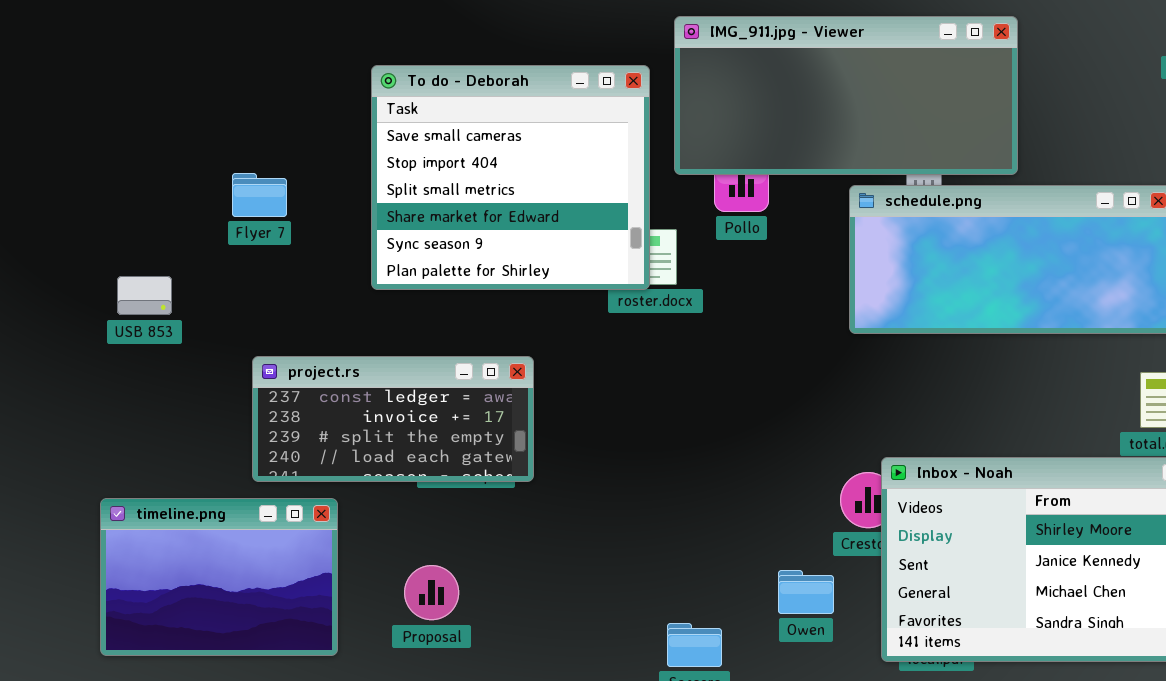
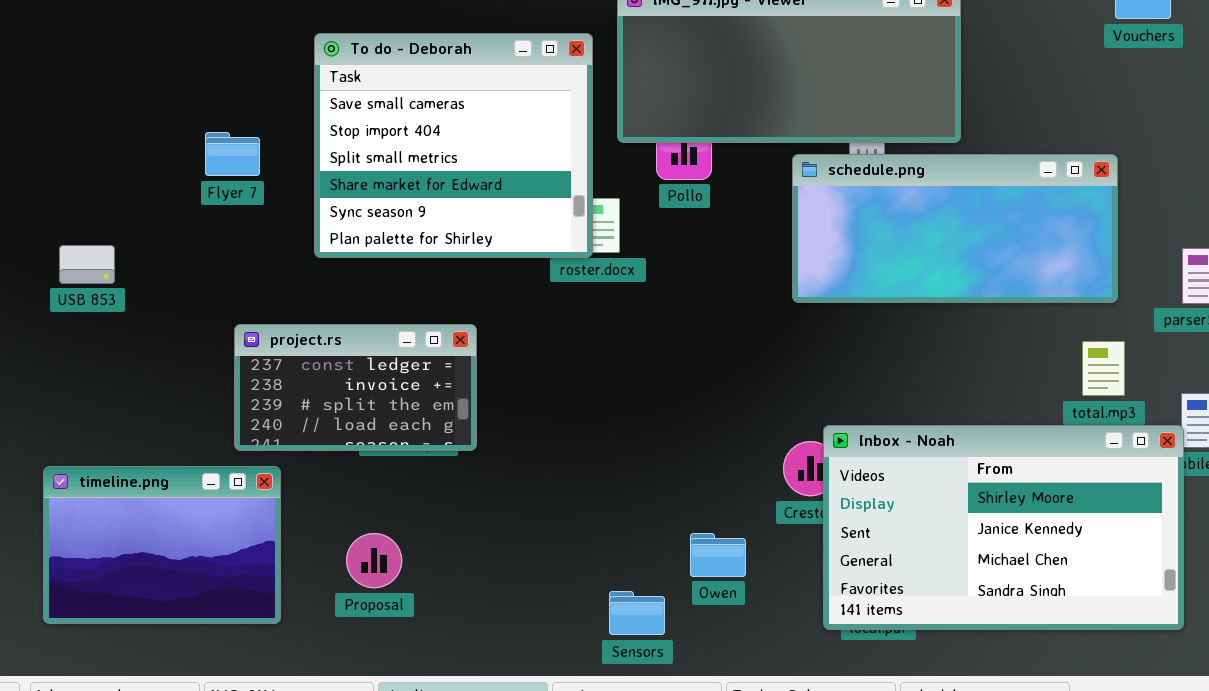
Flyer 7: [232,173,287,217] -> [205,132,260,176], moved
project.rs: [252,356,534,482] -> [234,324,477,451], resized
Owen: [778,570,834,614] -> [690,533,746,577], moved

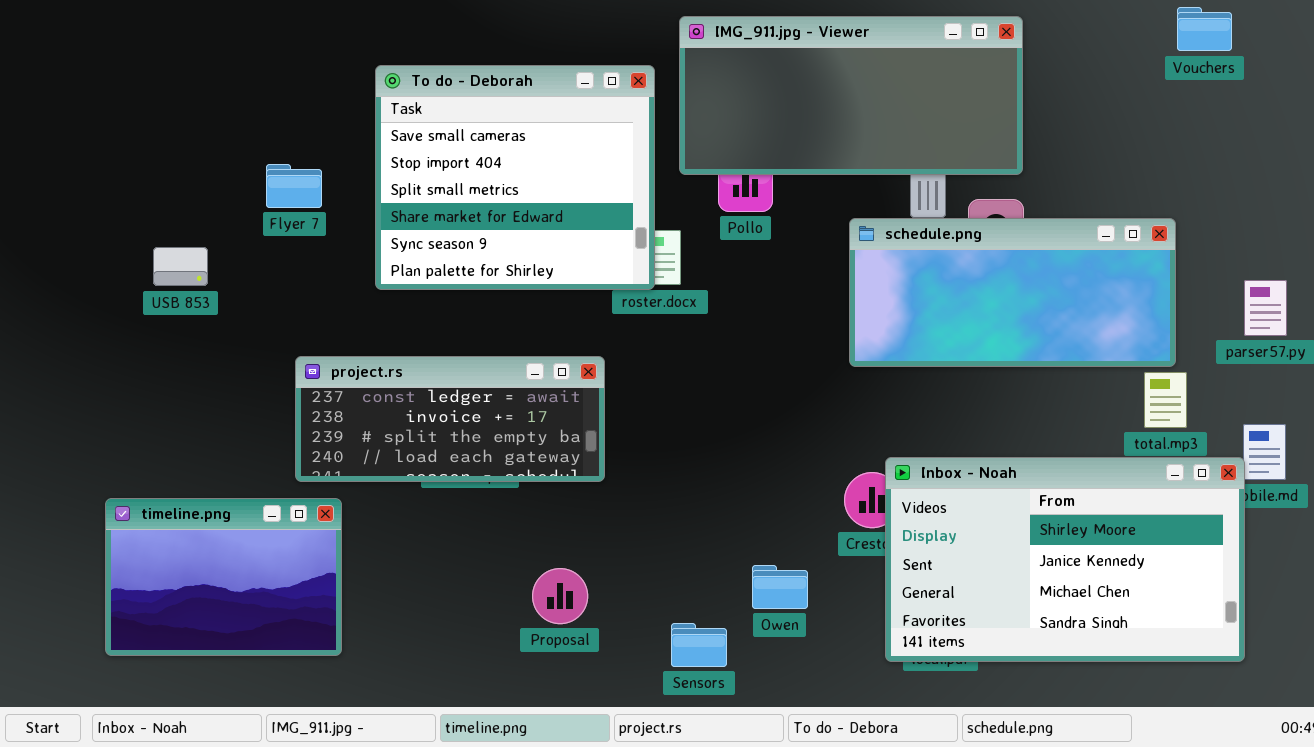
schedule.png: [792,154,1118,303] -> [849,218,1176,367], moved
USB 853: [59,245,115,284] -> [153,247,208,286], moved
project.rs: [234,324,477,451] -> [295,356,605,482], resized
Proposal: [346,533,402,588] -> [532,568,588,624], moved

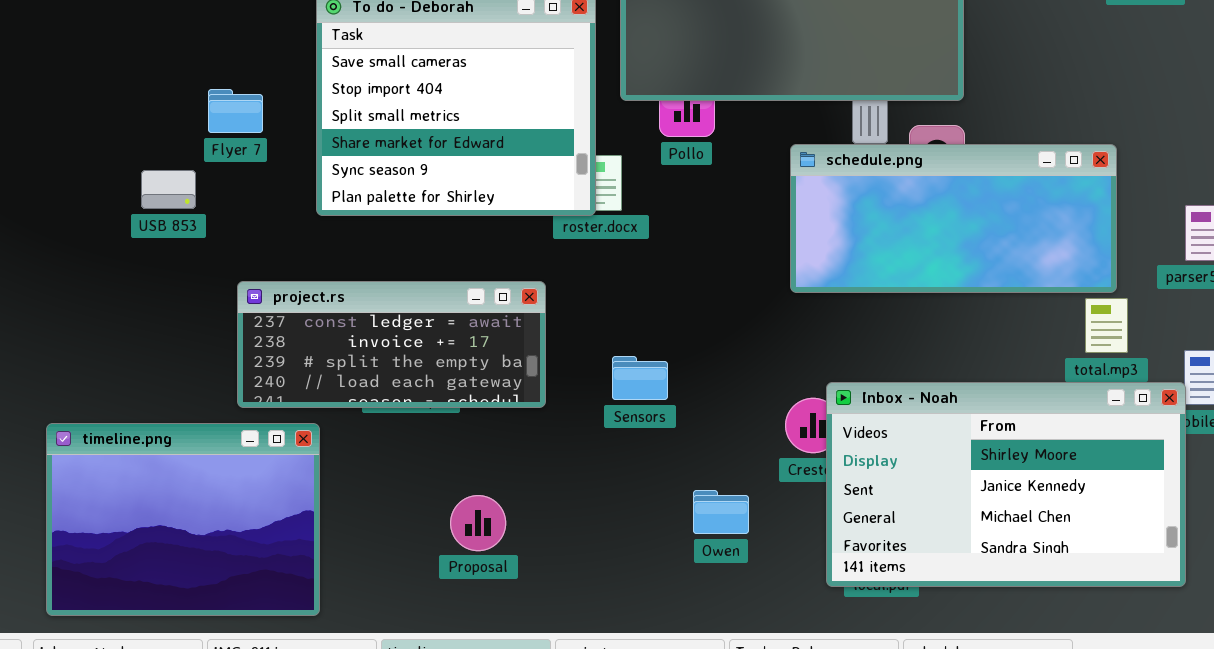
USB 853: [153,247,208,286] -> [141,170,196,209], moved
timeline.png: [105,498,342,656] -> [46,423,320,616], resized
Proposal: [532,568,588,624] -> [450,495,506,551], moved
Sensors: [671,623,727,667] -> [612,356,668,400], moved

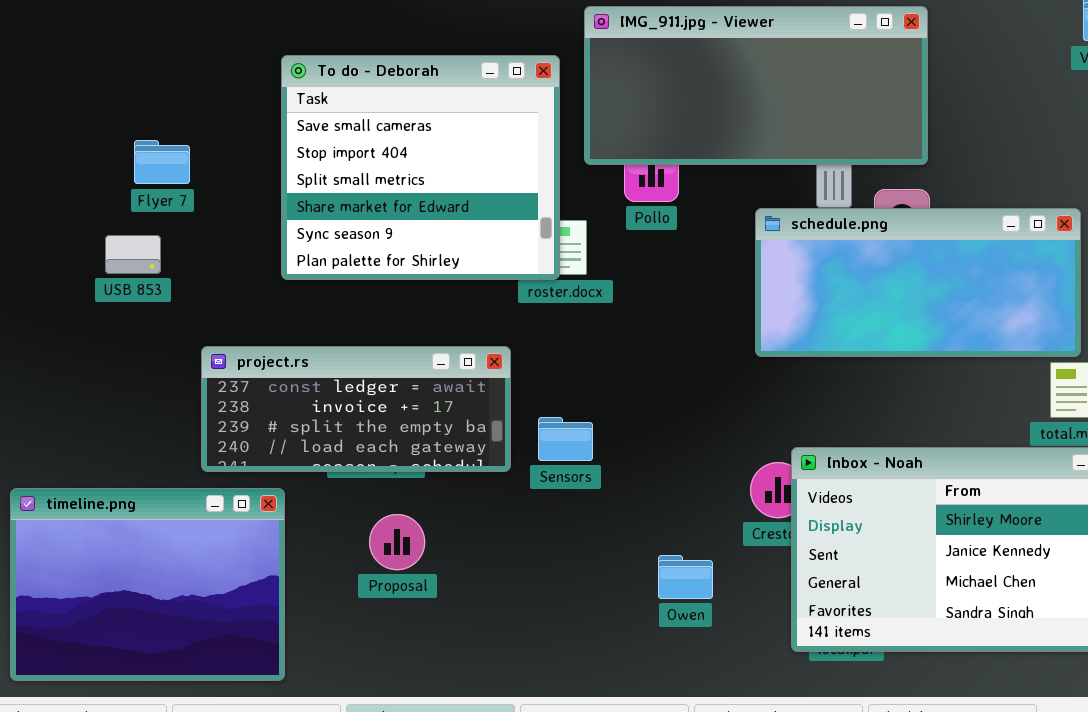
Flyer 7: [208,89,263,133] -> [134,140,190,184], moved
Sensors: [612,356,668,400] -> [538,417,593,461], moved
Proposal: [450,495,506,551] -> [369,514,425,570], moved

